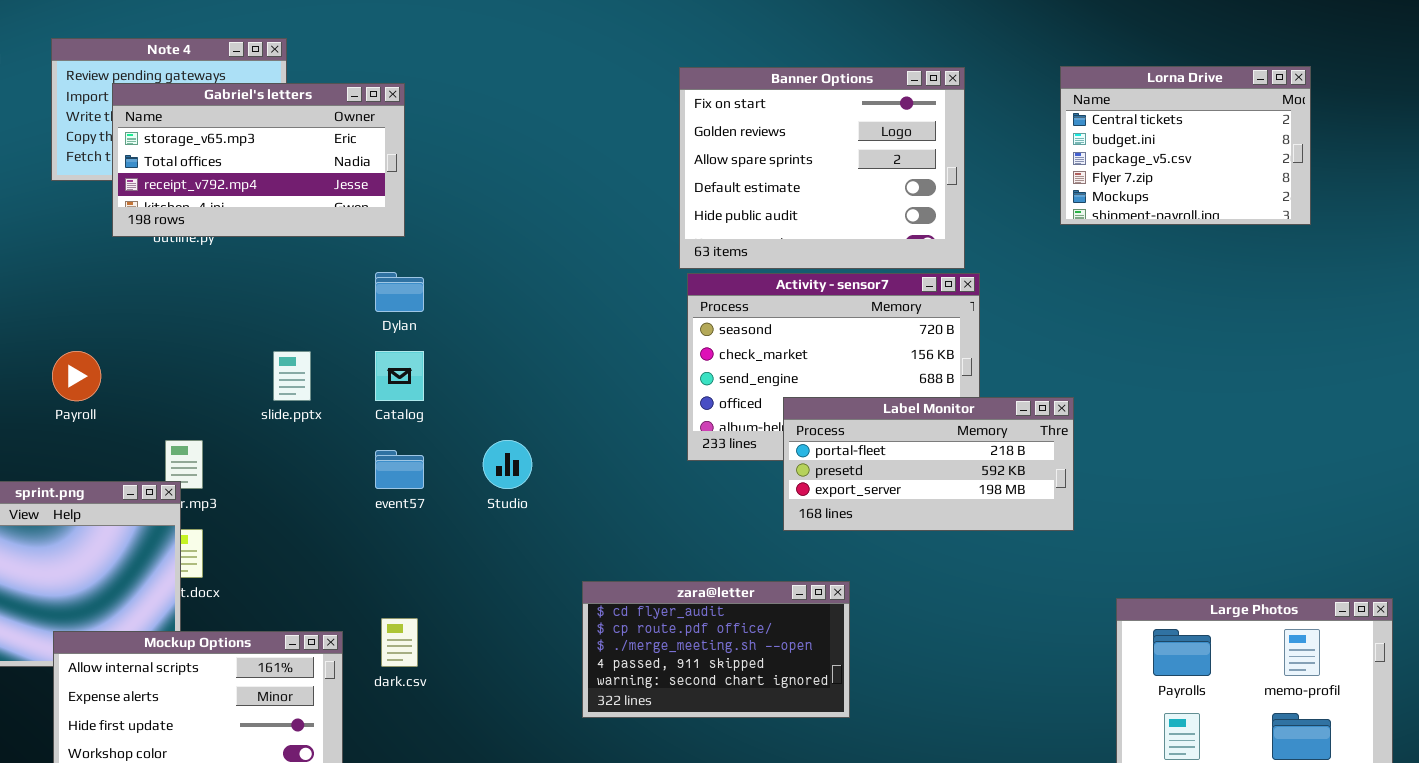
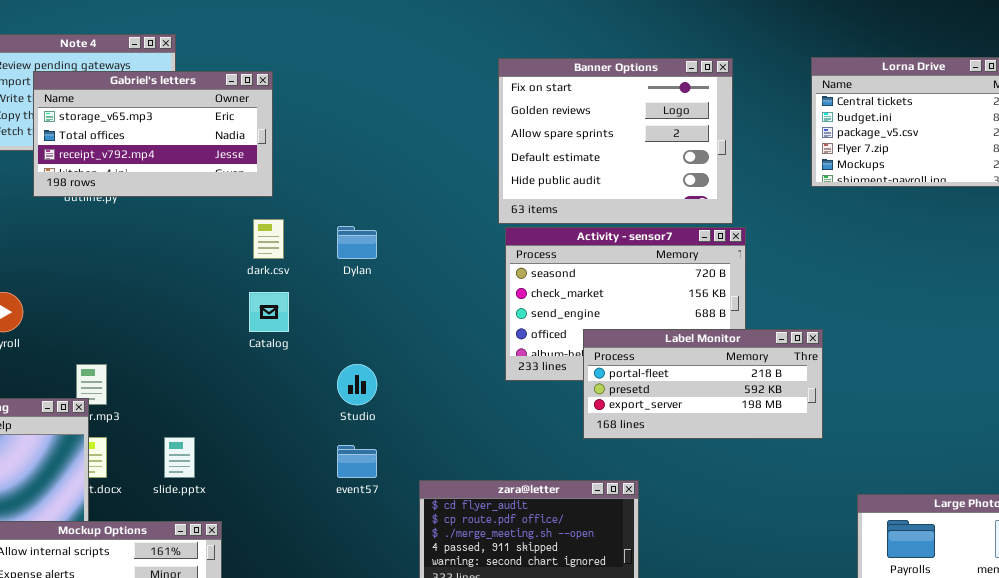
Dylan: [375,272,424,312] -> [337,226,377,259], moved
slide.pptx: [273,351,311,401] -> [164,437,195,478], moved
event57: [375,450,424,489] -> [337,445,377,478], moved
dark.csv: [381,618,418,667] -> [253,219,284,259], moved

